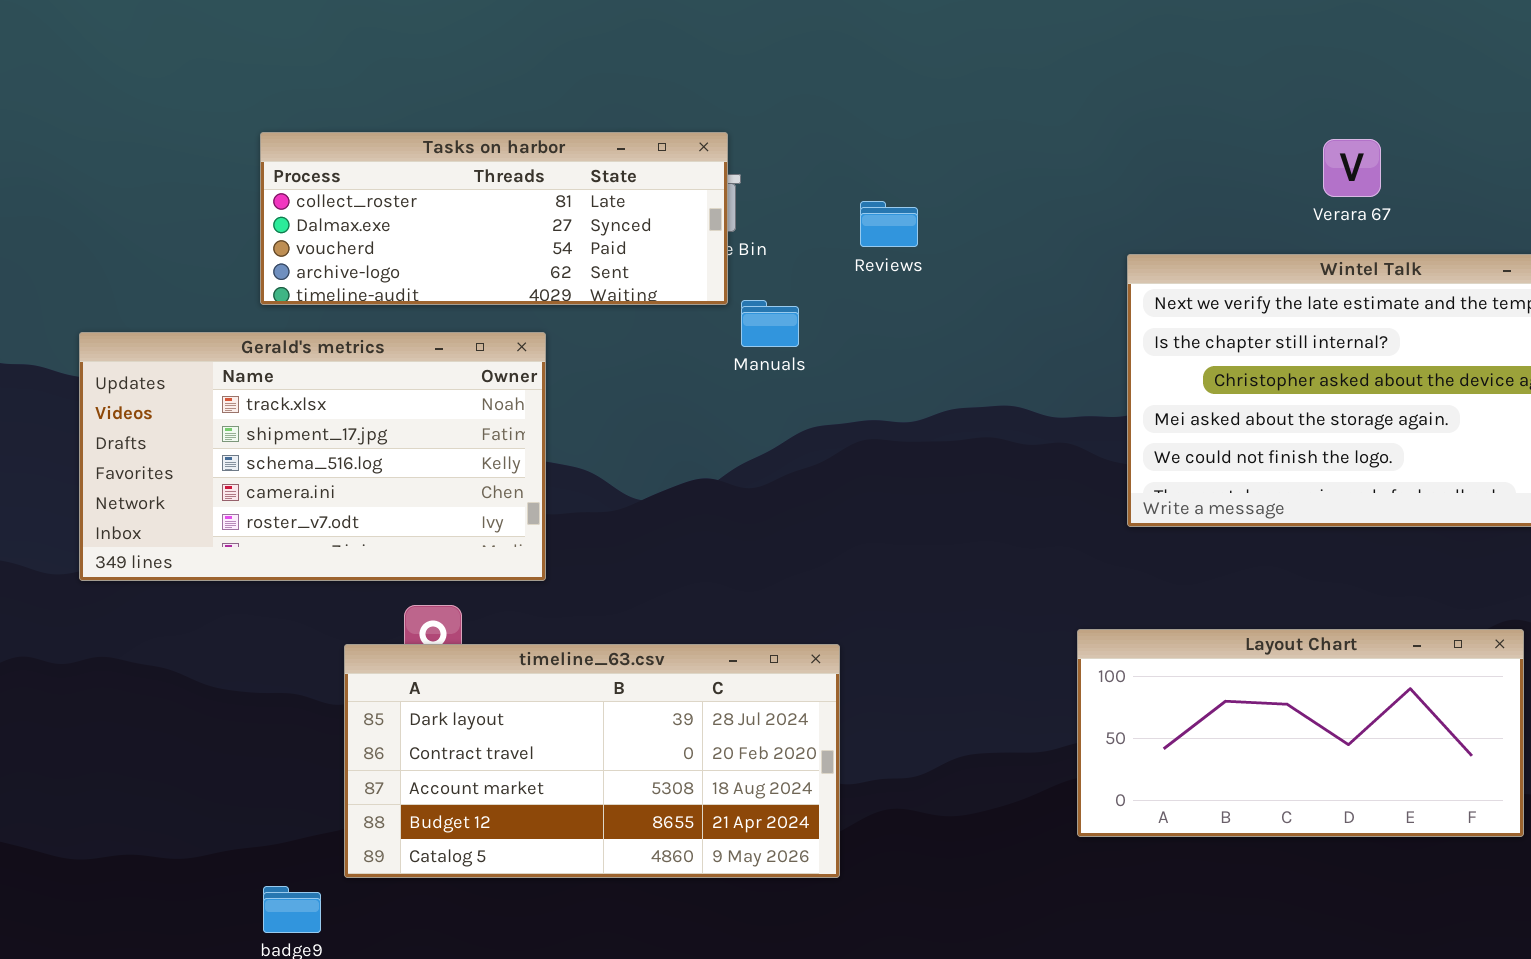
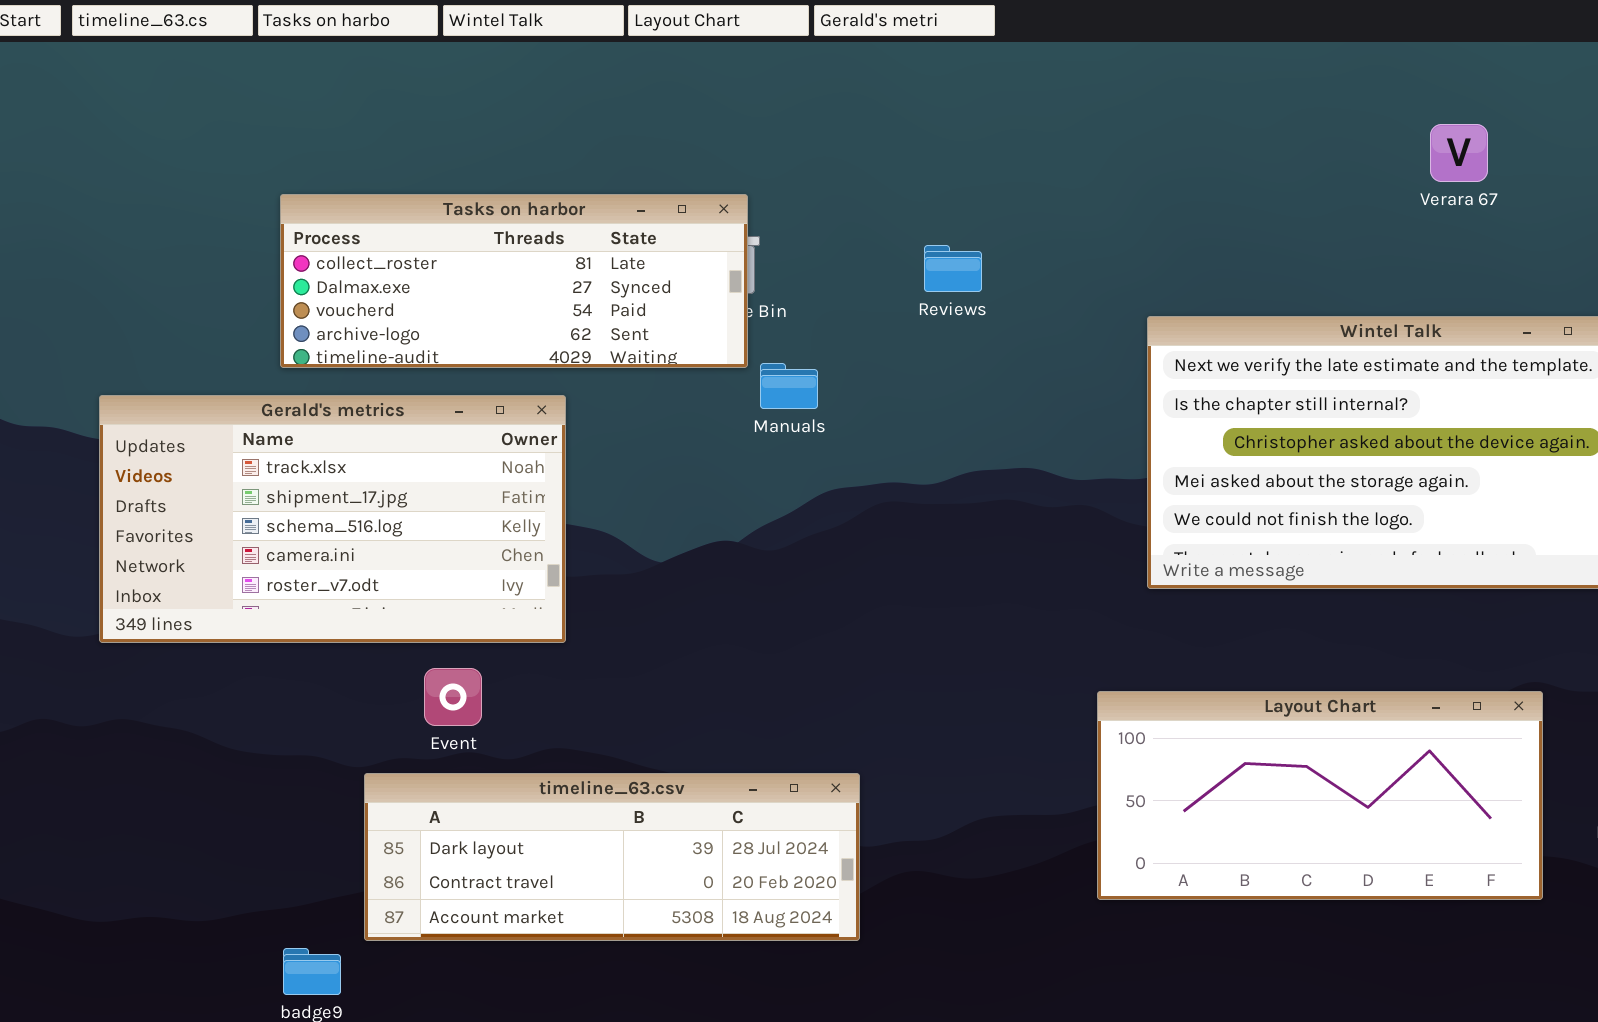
Verara 67: [1323,139,1381,197] -> [1430,124,1488,182], moved
Reviews: [860,201,918,247] -> [924,245,982,292], moved
timeline_63.csv: [344,644,840,878] -> [364,773,860,941], resized

